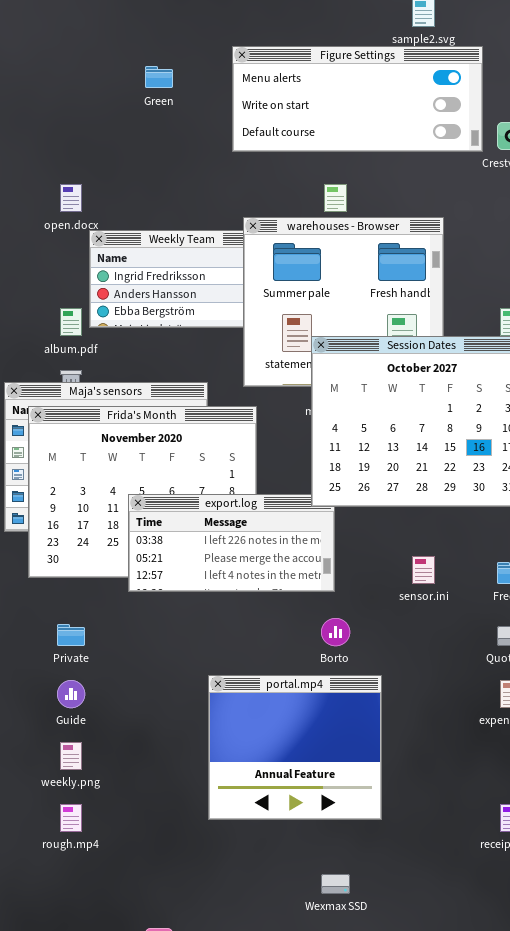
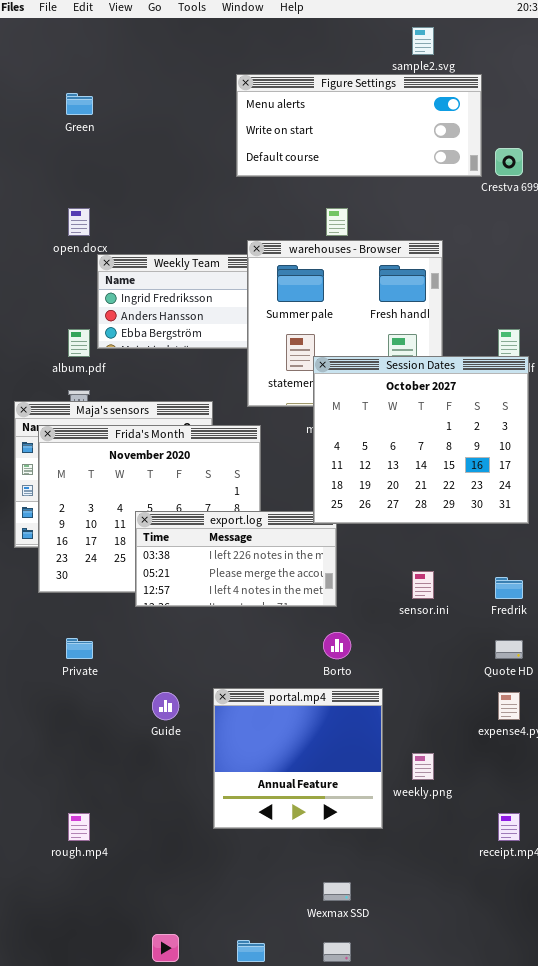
Green: [145,66,173,88] -> [66,93,93,115], moved
Guide: [57,680,85,708] -> [152,692,179,720], moved
weekly.png: [60,742,82,770] -> [412,753,434,780], moved

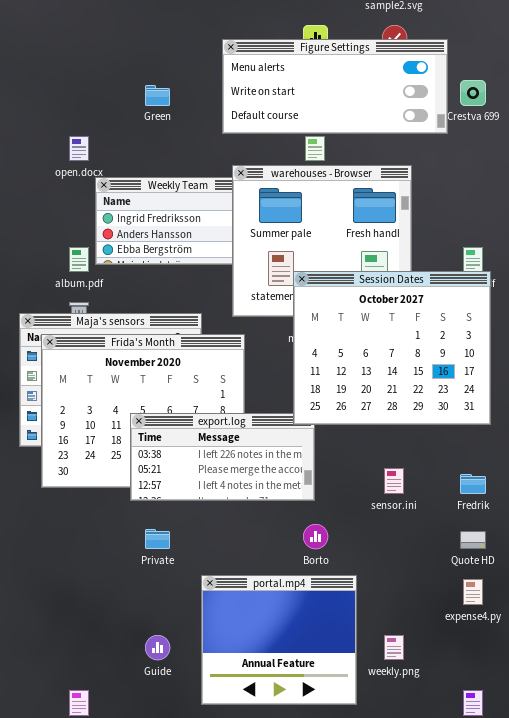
Figure Settings: [236,74,482,177] -> [222,39,448,134], moved
Green: [66,93,93,115] -> [145,85,170,106], moved
Private: [66,638,93,659] -> [145,529,170,549], moved
Guide: [152,692,179,720] -> [145,635,170,660], moved

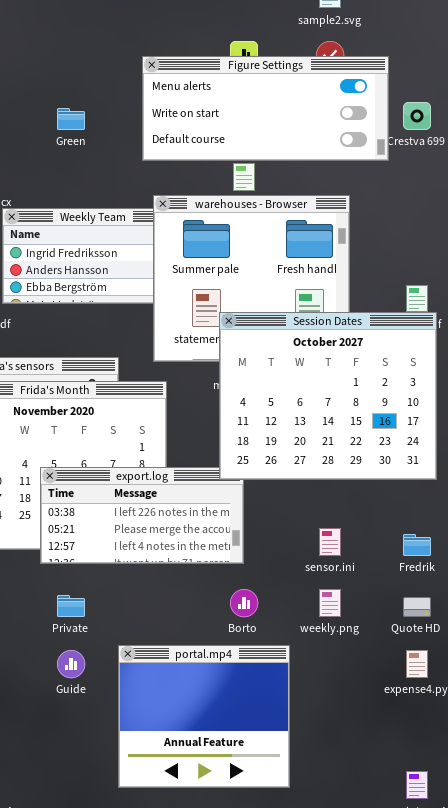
Guide: [145,635,170,660] -> [57,650,85,678], moved
weekly.png: [384,635,404,660] -> [319,589,341,617], moved

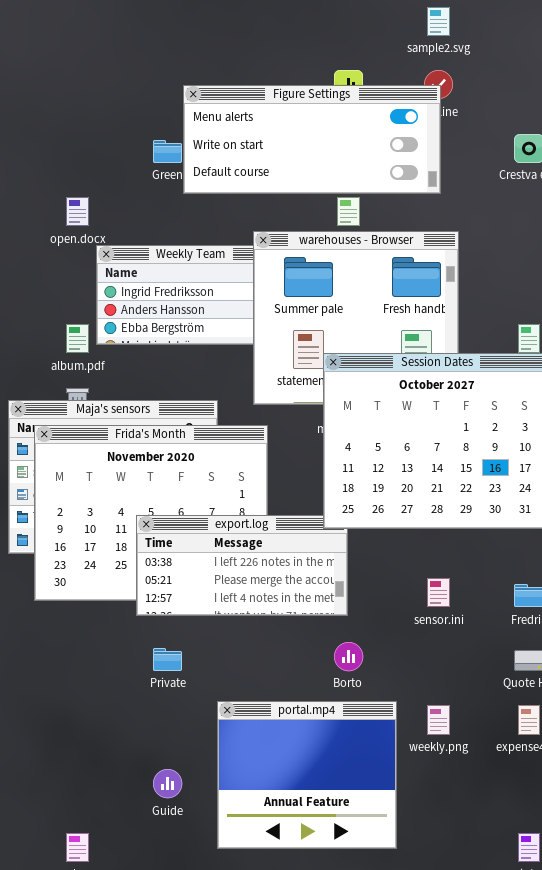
Figure Settings: [142,56,389,161] -> [183,85,441,194], moved
weekly.png: [319,589,341,617] -> [427,705,450,735], moved
Guide: [57,650,85,678] -> [153,769,182,798], moved

